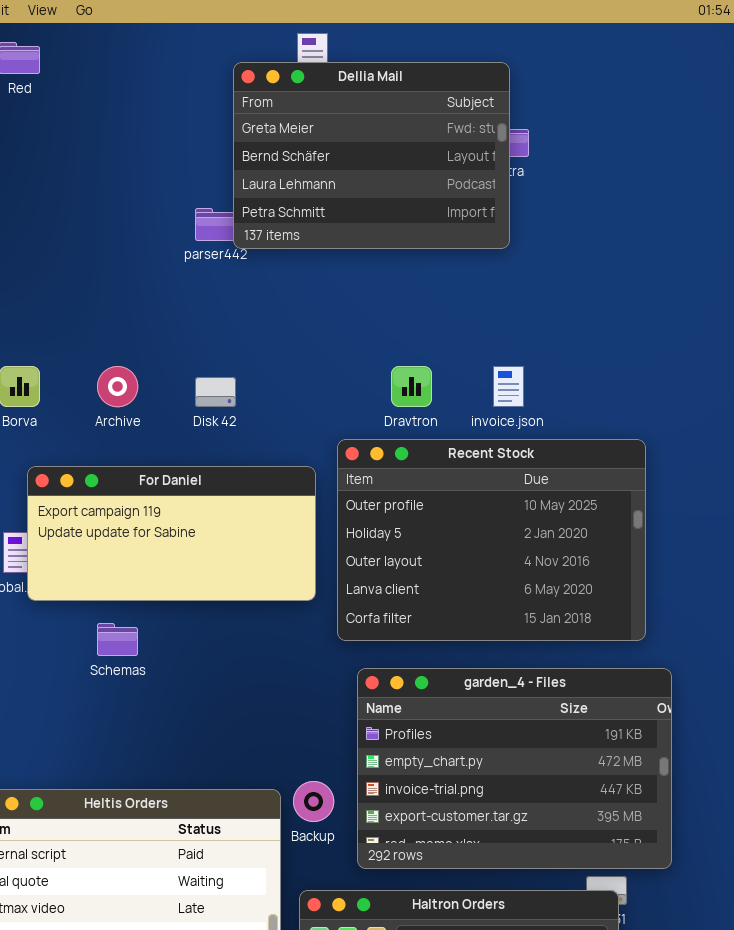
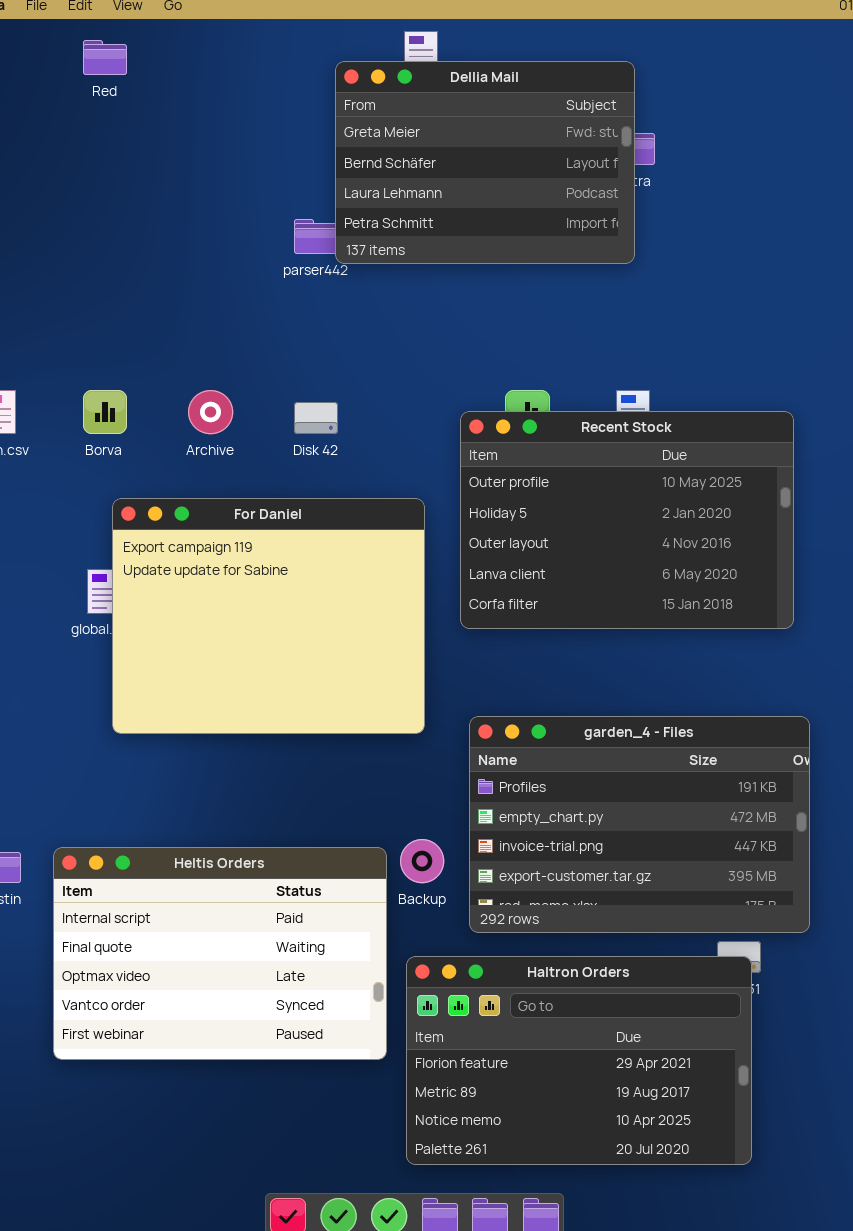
Recent Stock: [337,439,646,641] -> [460,411,794,629], moved
For Daniel: [27,466,316,601] -> [112,498,425,734], resized

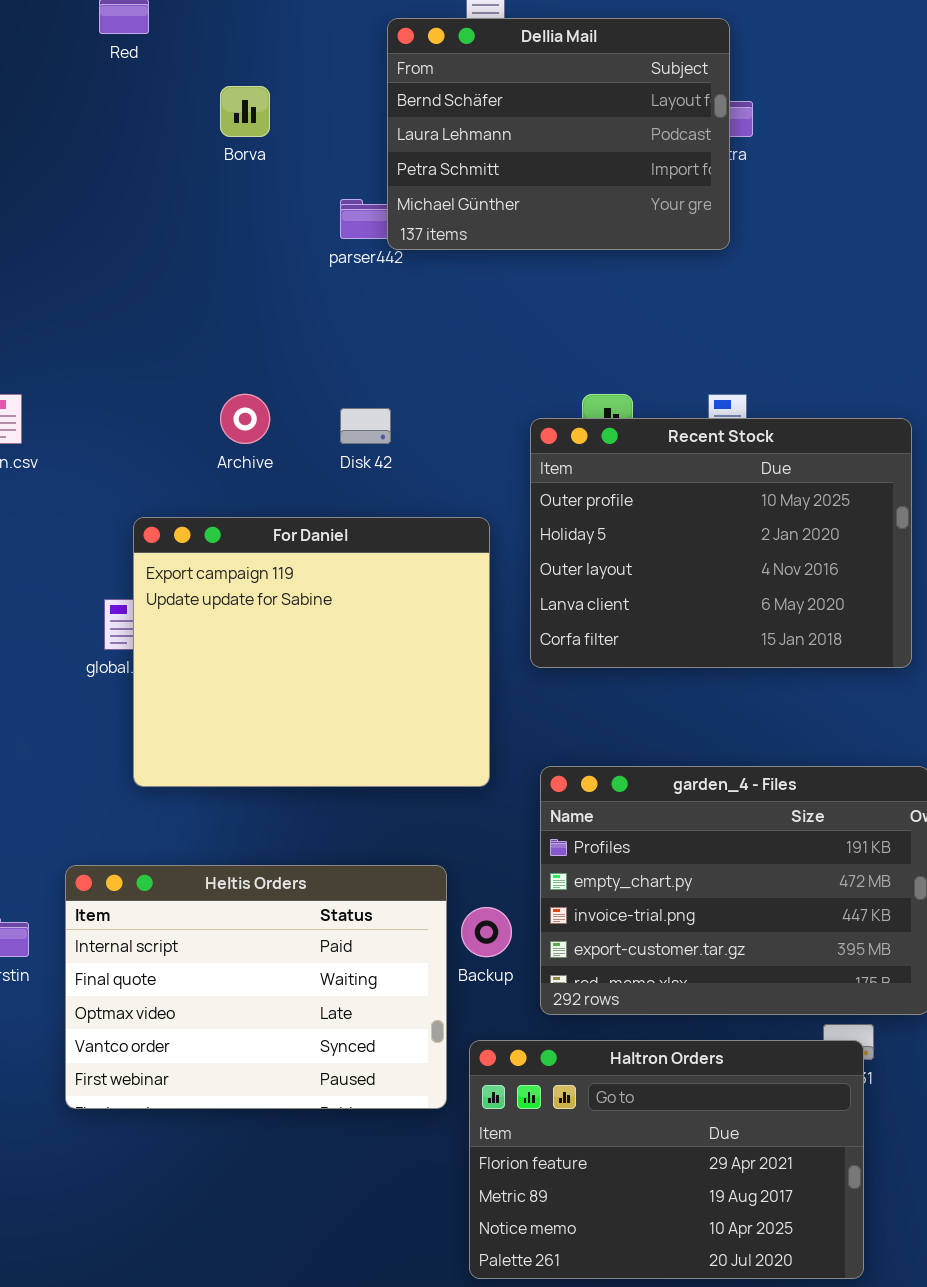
Dellia Mail: [335,61,635,264] -> [387,18,730,250], scrolled down 1 row
Borva: [83,390,127,434] -> [220,86,270,137], moved
Heltis Orders: [53,847,387,1060] -> [65,865,447,1109], moved

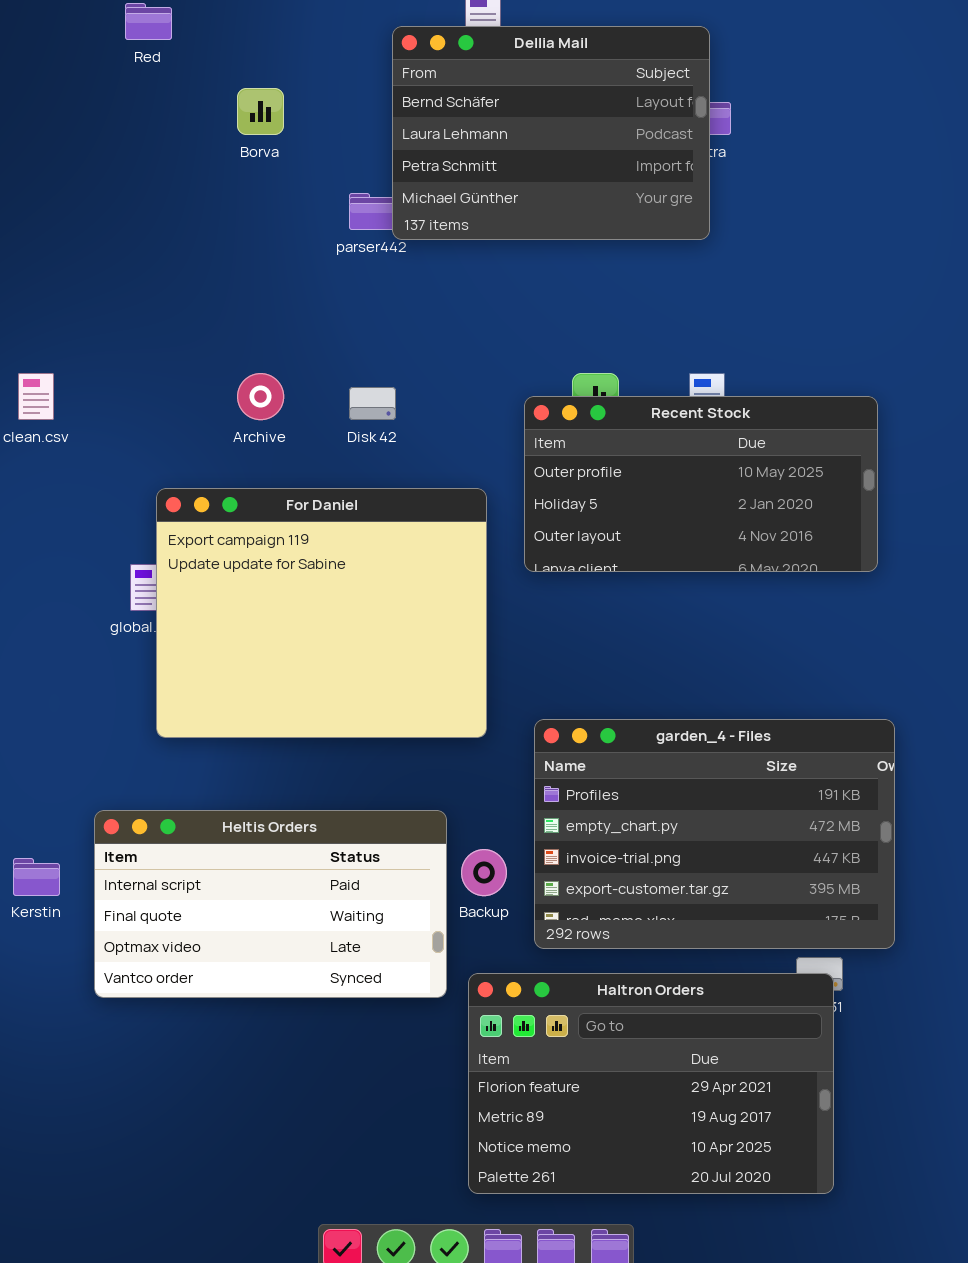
Recent Stock: [530,418,912,668] -> [524,396,878,572], resized
Heltis Orders: [65,865,447,1109] -> [94,810,447,998], resized

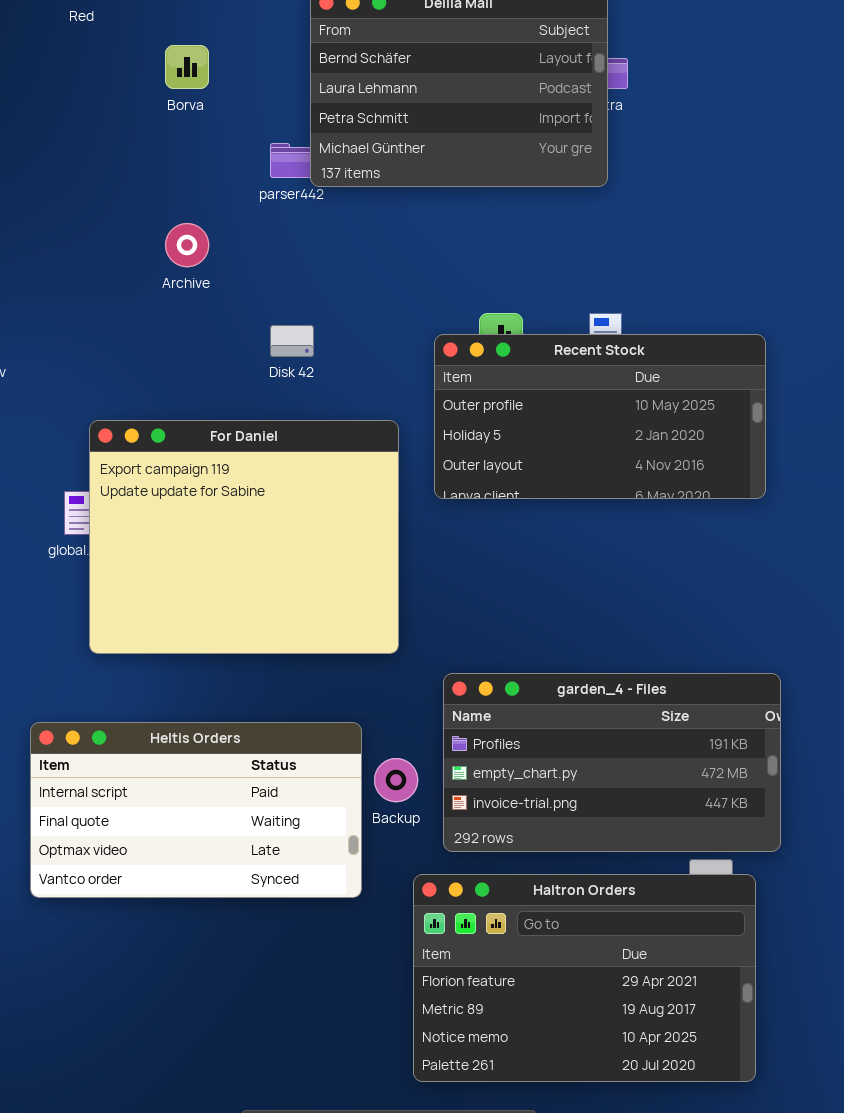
Archive: [237,373,284,420] -> [165,223,209,267], moved
garden_4 - Files: [534,719,895,949] -> [443,673,781,852], resized
Haltron Orders: [468,973,834,1194] -> [413,874,756,1082], moved

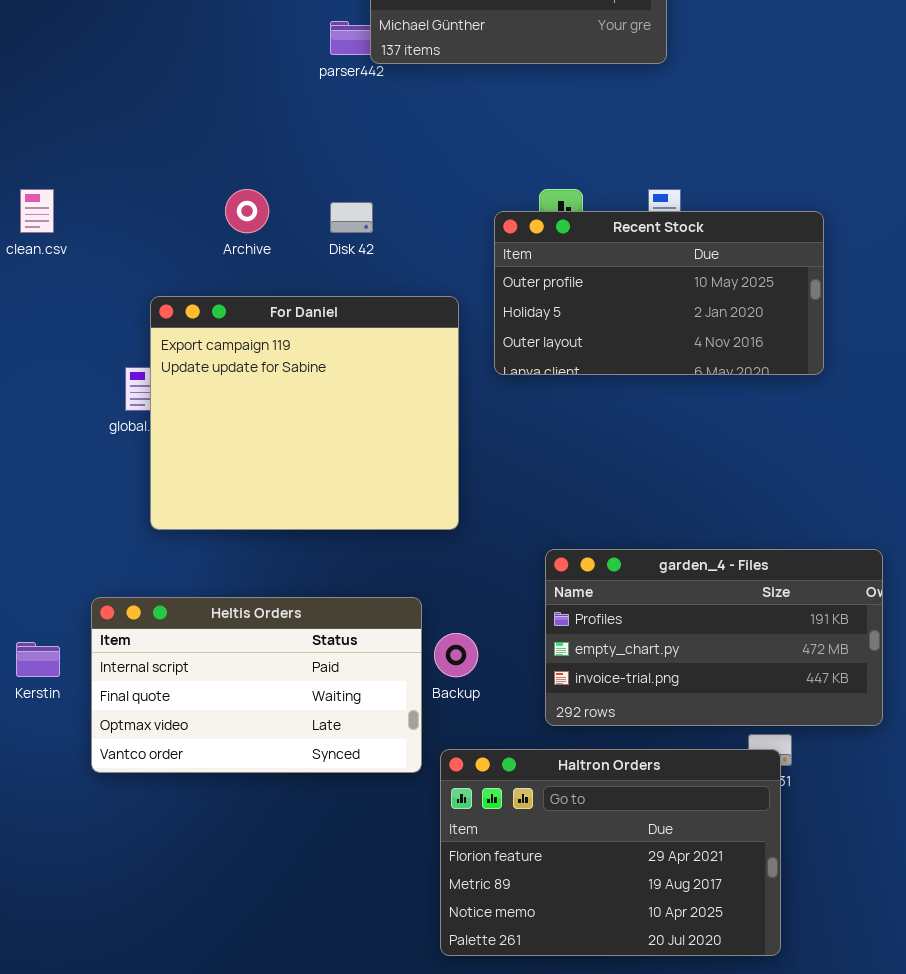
Archive: [165,223,209,267] -> [225,189,269,233], moved
garden_4 - Files: [443,673,781,852] -> [545,549,883,726], moved
Haltron Orders: [413,874,756,1082] -> [440,749,781,956], moved

